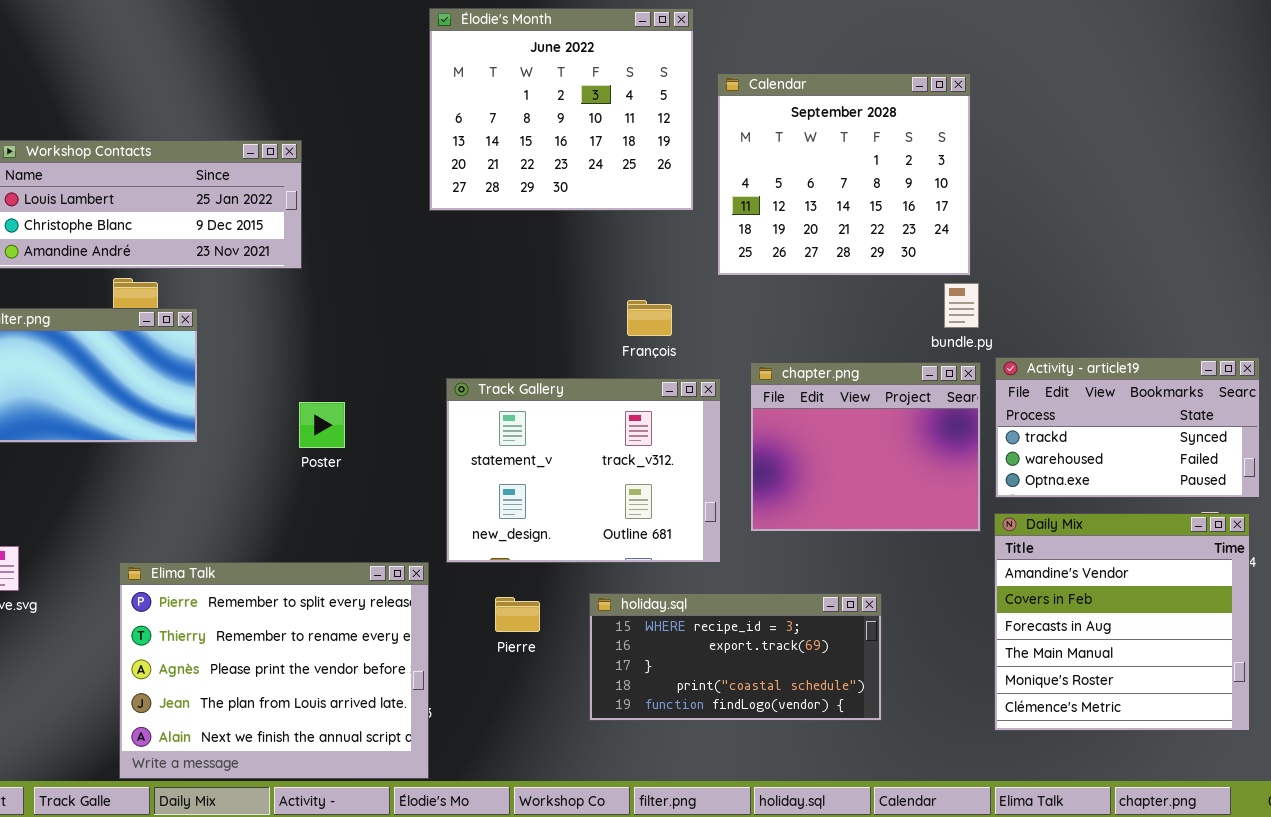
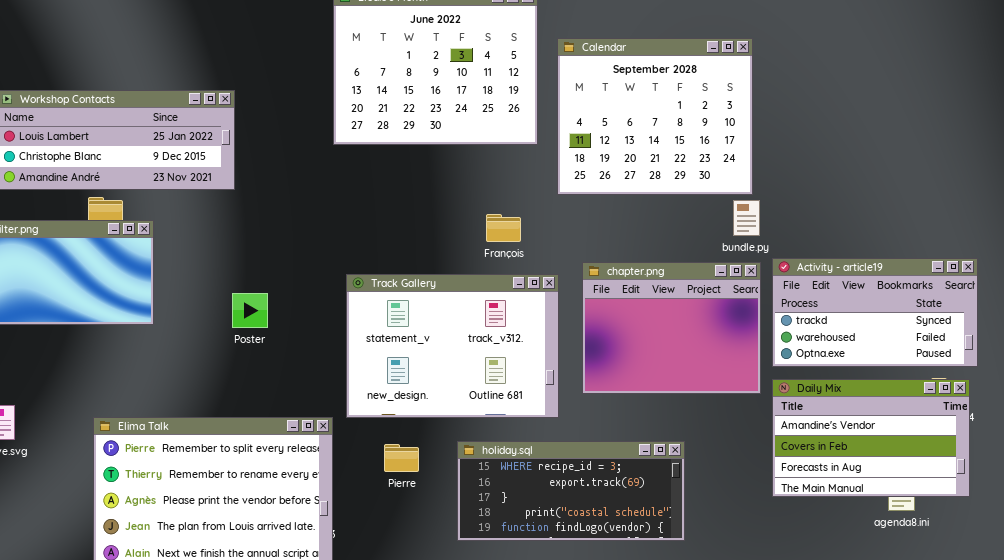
Daily Mix: [994,513,1250,731] -> [772,379,970,497], resized

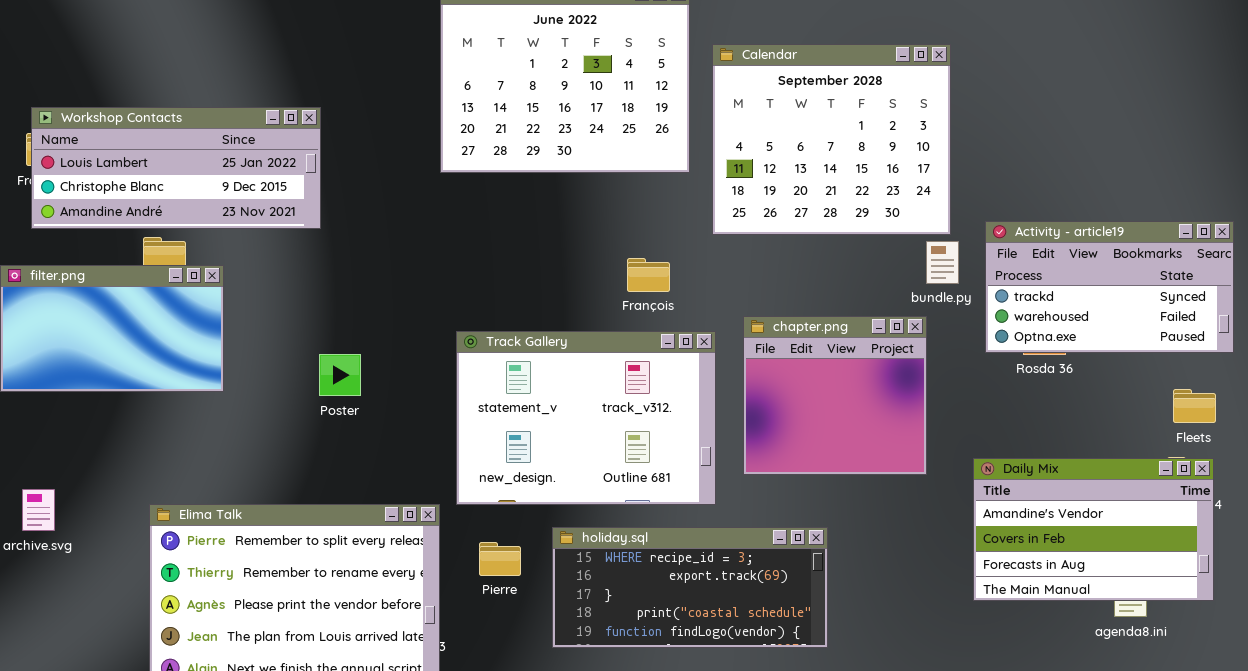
Activity - article19: [772,258,978,367] -> [985,221,1234,353], moved
chapter.png: [582,262,761,394] -> [743,316,927,475], resized
holiday.sql: [457,441,685,541] -> [552,527,828,648], moved
Pierre: [384,444,419,472] -> [479,542,521,576], moved

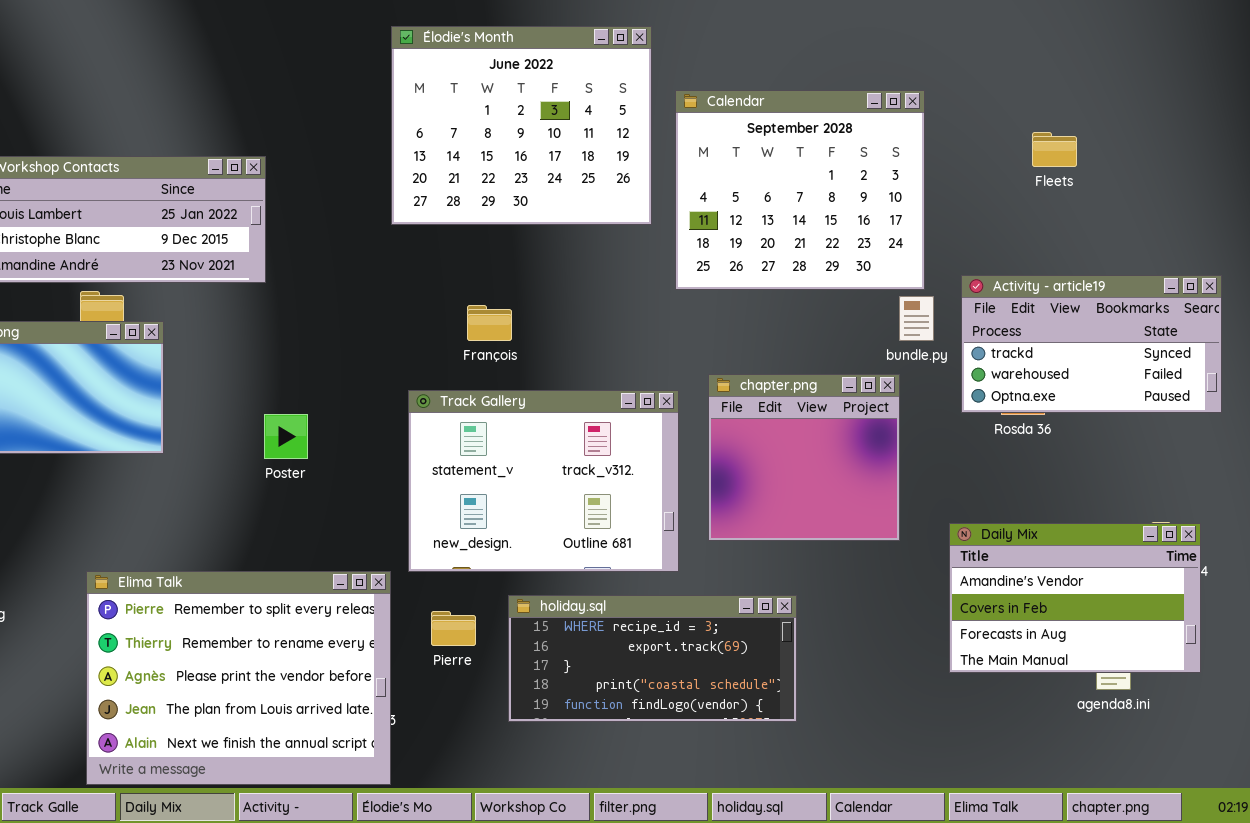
François: [627,258,670,292] -> [467,305,512,341], moved
Fleets: [1173,389,1216,423] -> [1032,132,1077,167], moved

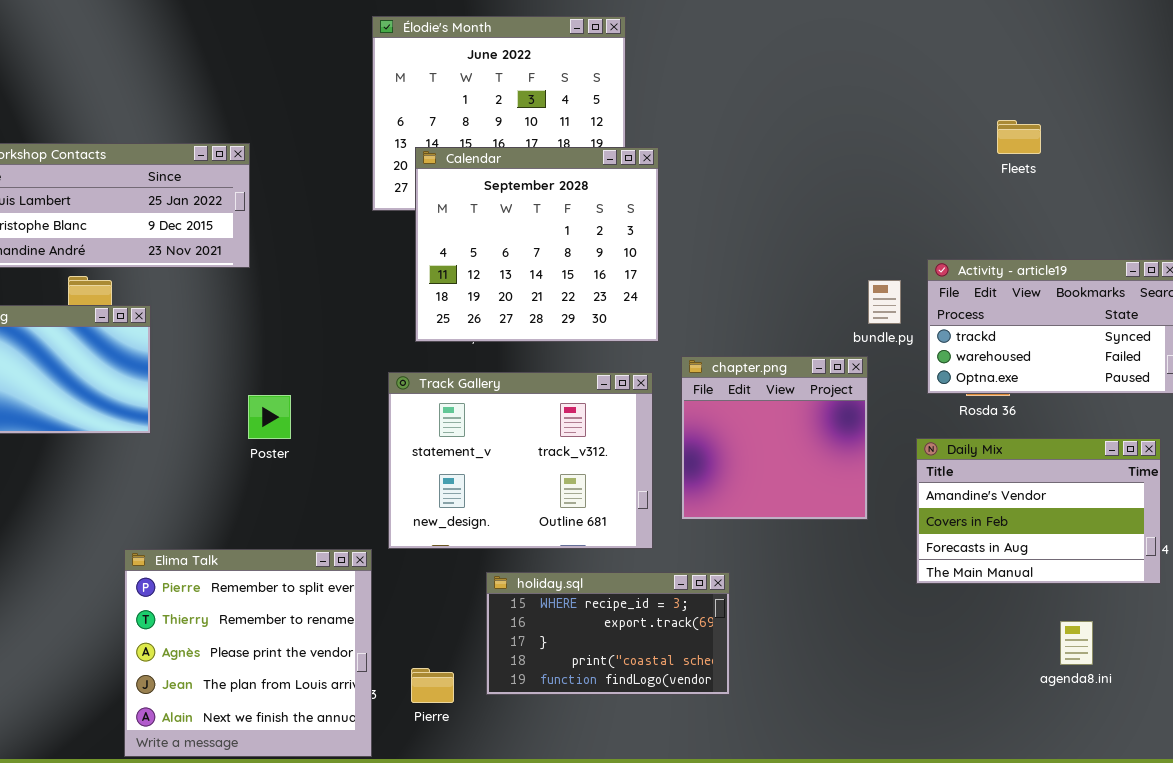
Calendar: [675,90,925,290] -> [415,147,659,342], moved
Daily Mix: [949,523,1201,673] -> [916,438,1161,584], moved
Elima Talk: [86,571,391,785] -> [124,549,372,757], resized
holiday.sql: [508,595,797,722] -> [486,572,730,695], resized
Pierre: [431,611,476,646] -> [411,668,454,703], moved

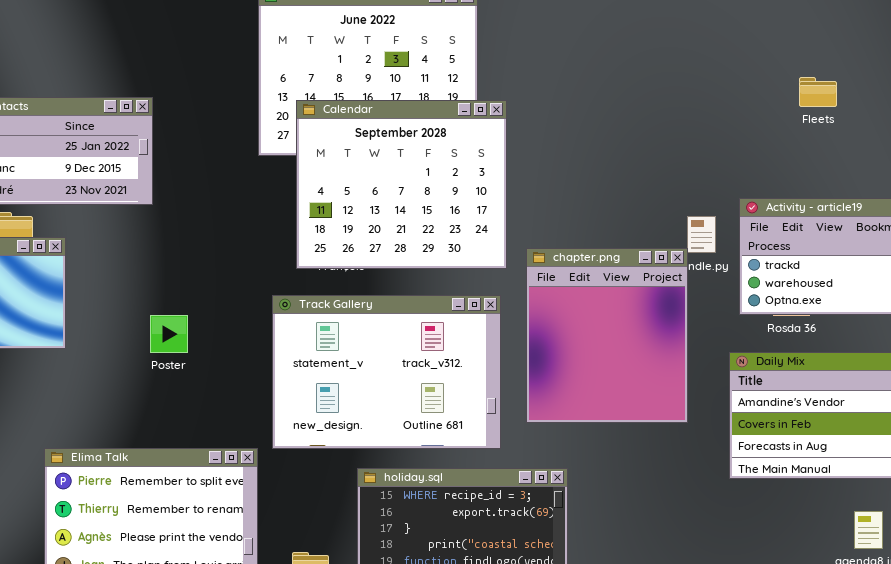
chapter.png: [681,356,868,520] -> [526,248,688,423], resized

